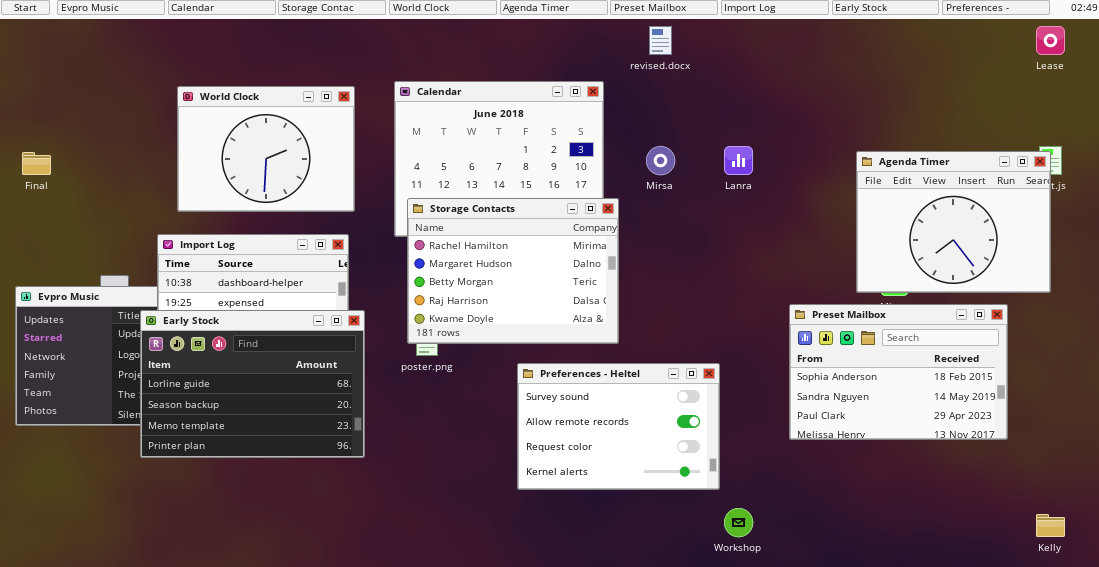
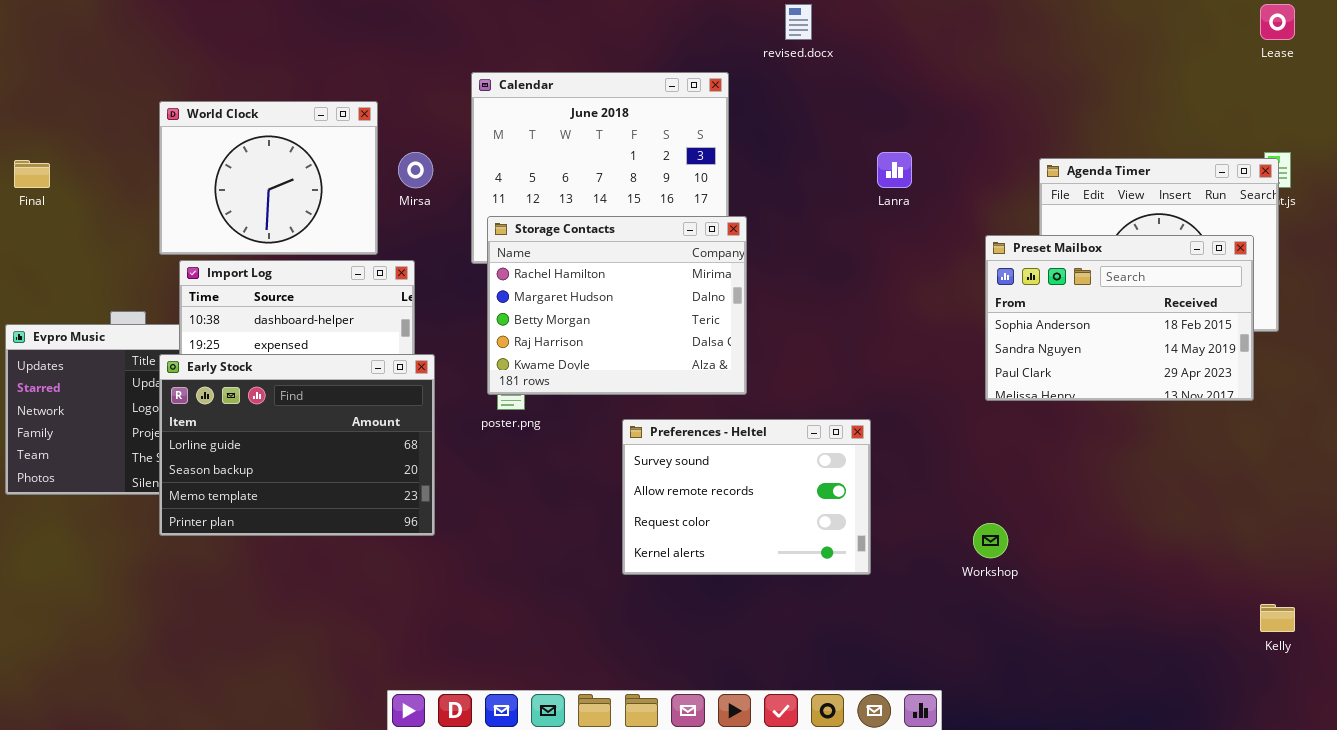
World Clock: [177,86,355,212] -> [159,101,378,255], moved
Mirsa: [646,146,675,175] -> [398,152,433,188], moved
Preset Mailbox: [789,304,1008,440] -> [985,235,1254,401], moved
Workshop: [724,508,753,537] -> [973,523,1008,558], moved

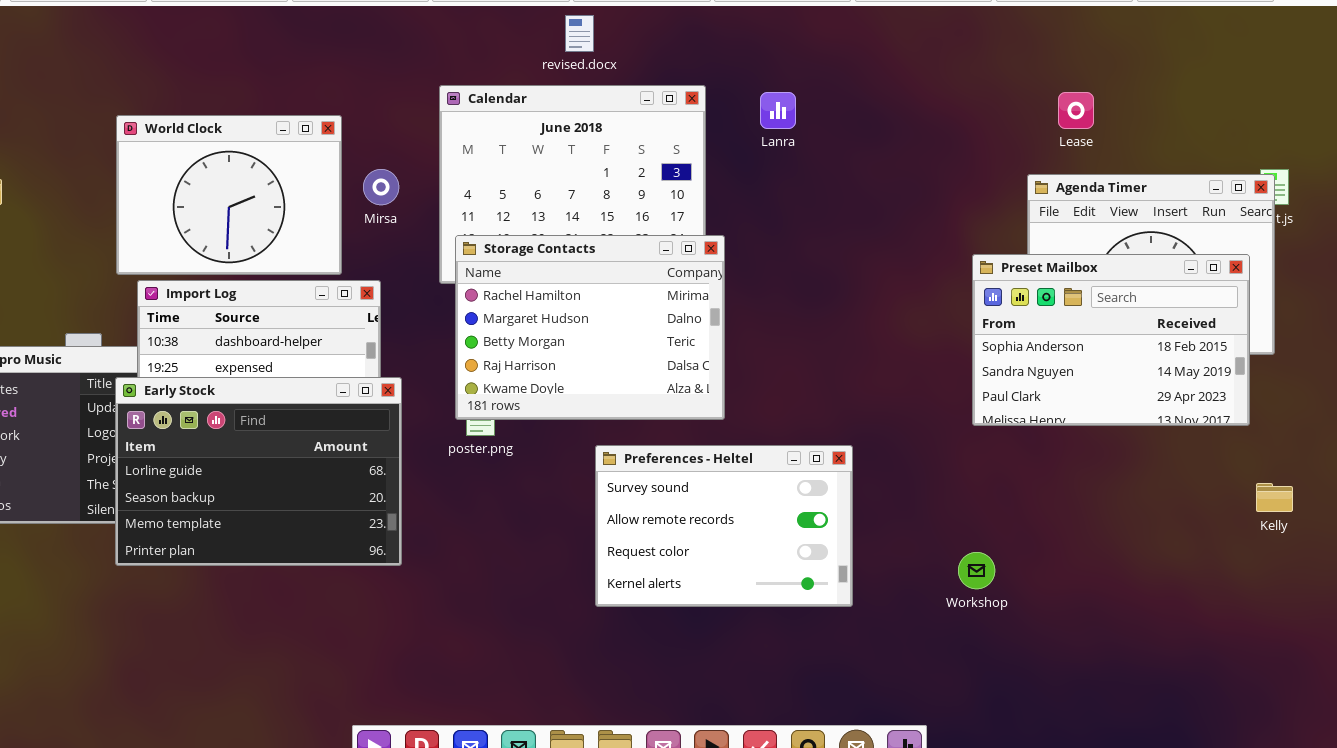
revised.docx: [785,4,812,40] -> [565,15,594,52], moved
Lease: [1260,4,1295,40] -> [1058,92,1094,129], moved
Lanra: [877,152,912,188] -> [760,92,796,129], moved
Kelly: [1260,604,1295,632] -> [1256,483,1293,512], moved

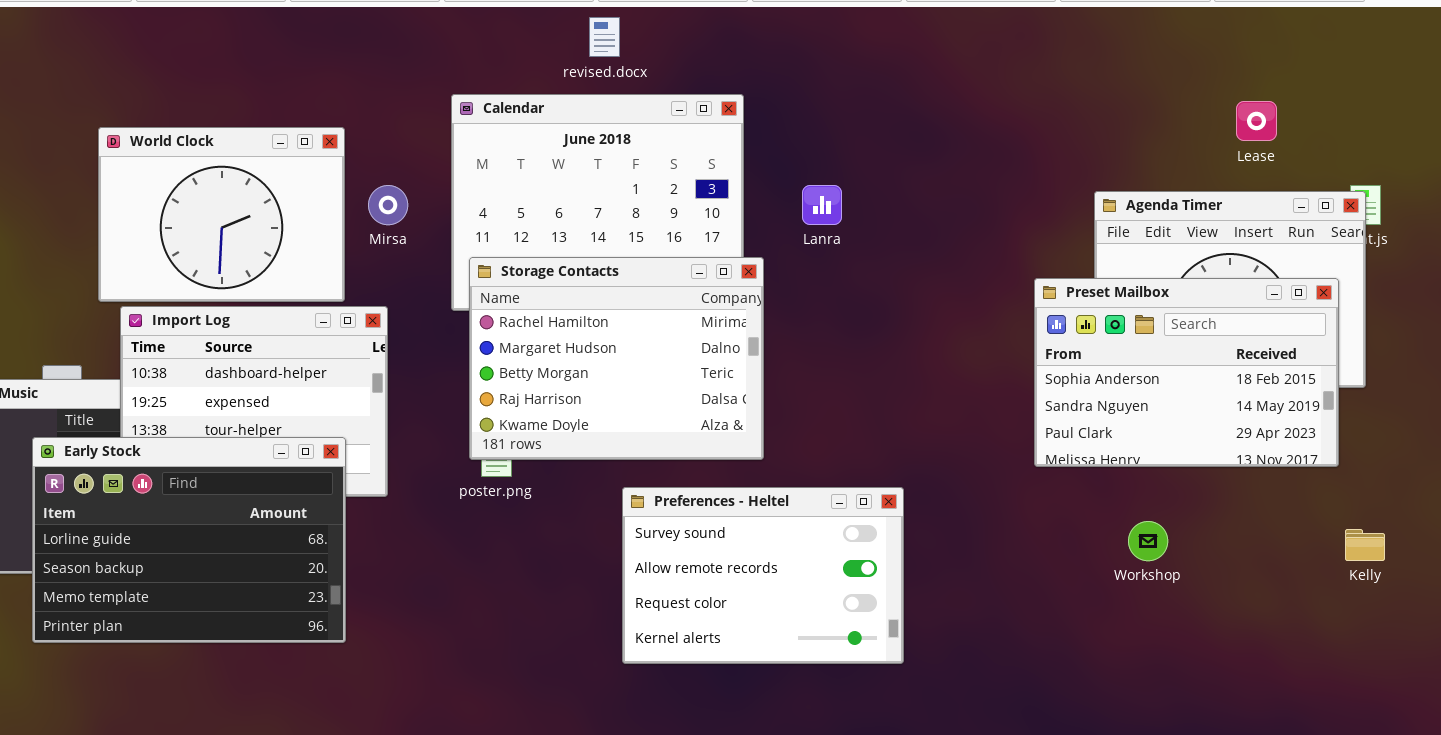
Lanra: [760,92,796,129] -> [802,185,842,225], moved
Lease: [1058,92,1094,129] -> [1236,101,1277,141], moved
Early Stock: [115,377,402,566] -> [32,437,346,643], moved
Workshop: [958,552,995,589] -> [1128,521,1168,561], moved

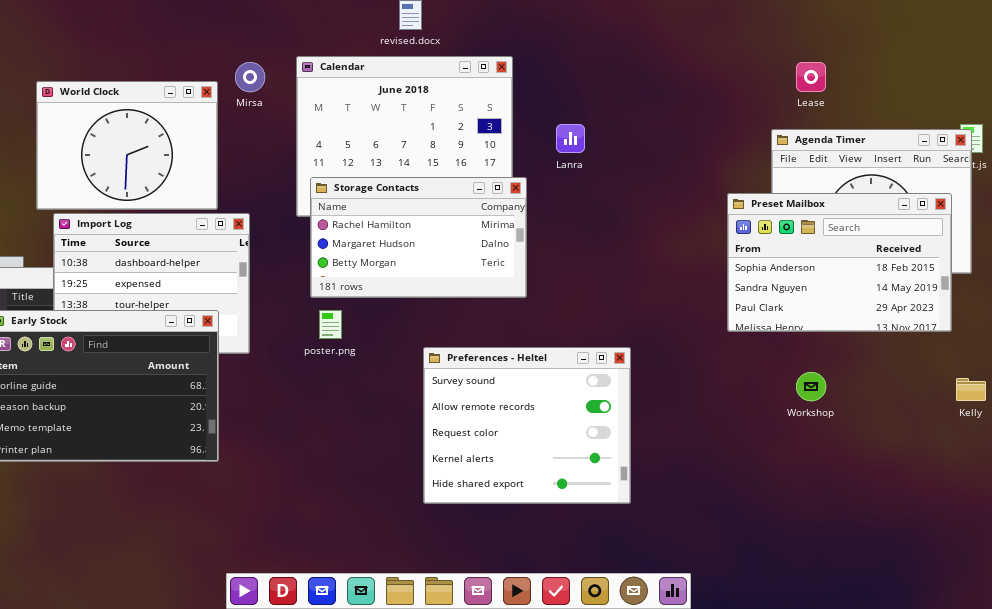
Lease: [1236,101,1277,141] -> [796,62,826,92], moved
Mirsa: [368,185,408,225] -> [235,62,265,92], moved
Storage Contacts: [469,257,764,460] -> [310,177,527,298], resized
Preferences - Heltel: [622,487,904,664] -> [423,347,631,504], resized

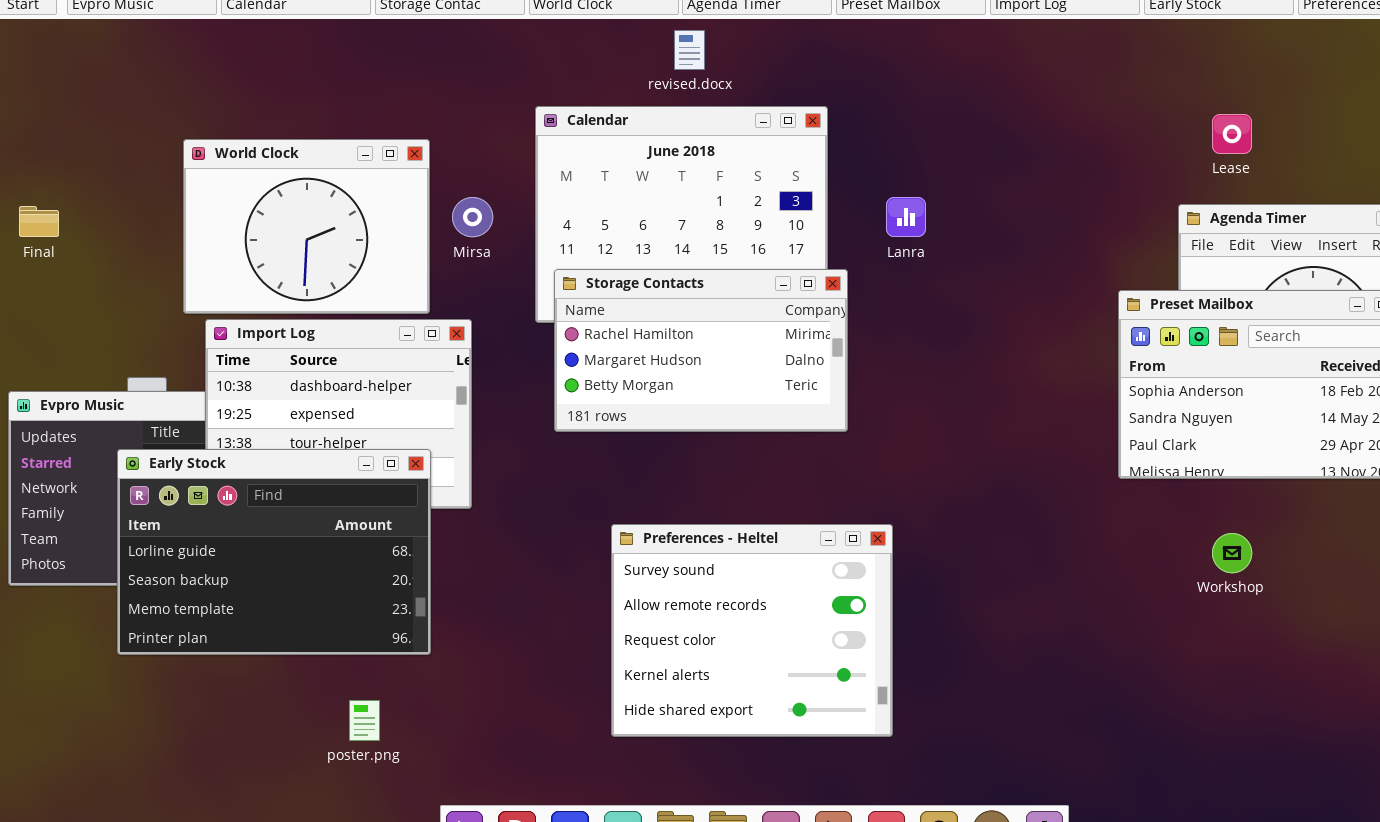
Mirsa: [235,62,265,92] -> [452,197,493,237], moved
poster.png: [319,310,342,339] -> [349,700,380,741], moved
Preferences - Heltel: [423,347,631,504] -> [611,524,893,737], moved

